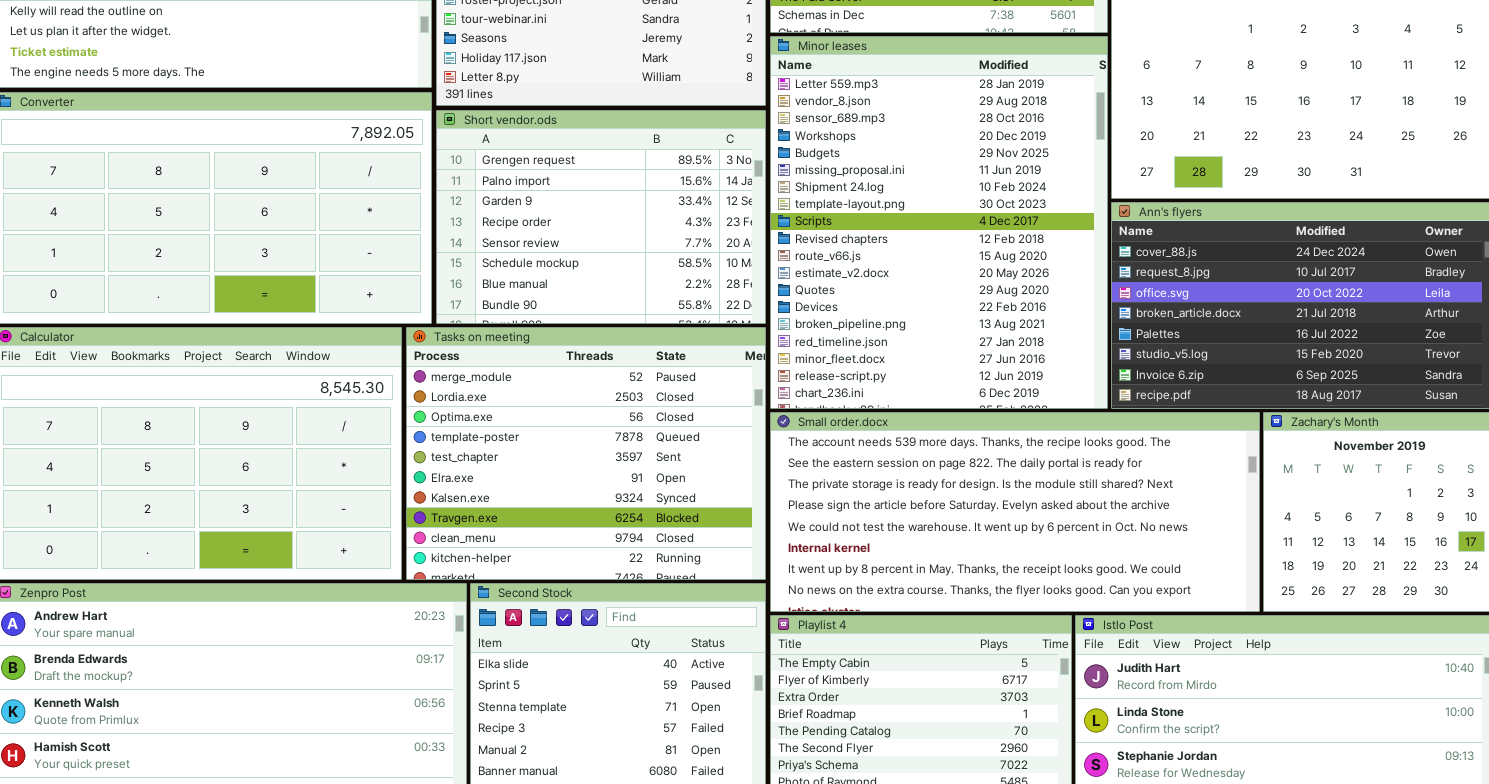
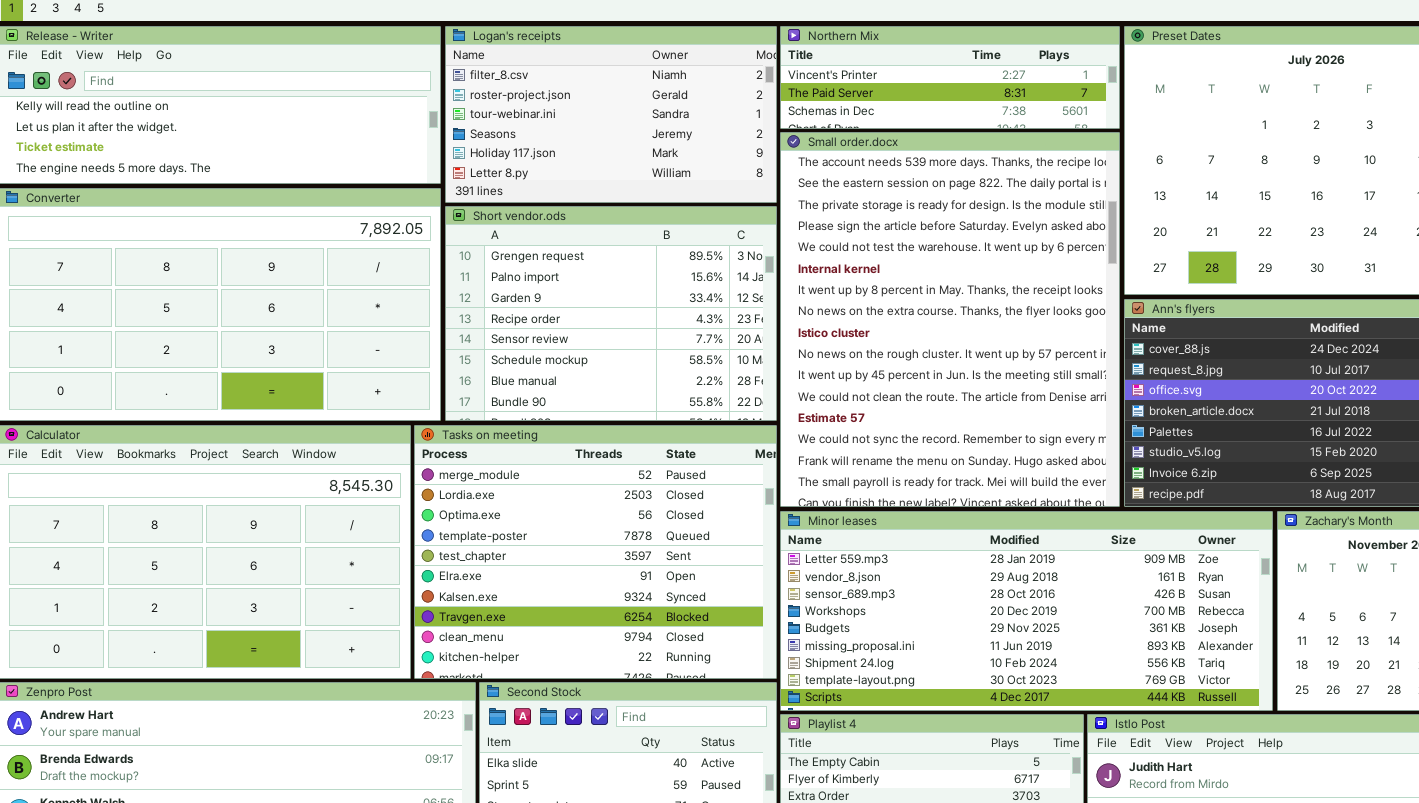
Minor leases: [770,36,1108,409] -> [780,511,1273,711], moved, resized
Small order.docx: [770,412,1260,612] -> [780,132,1120,507], moved, resized

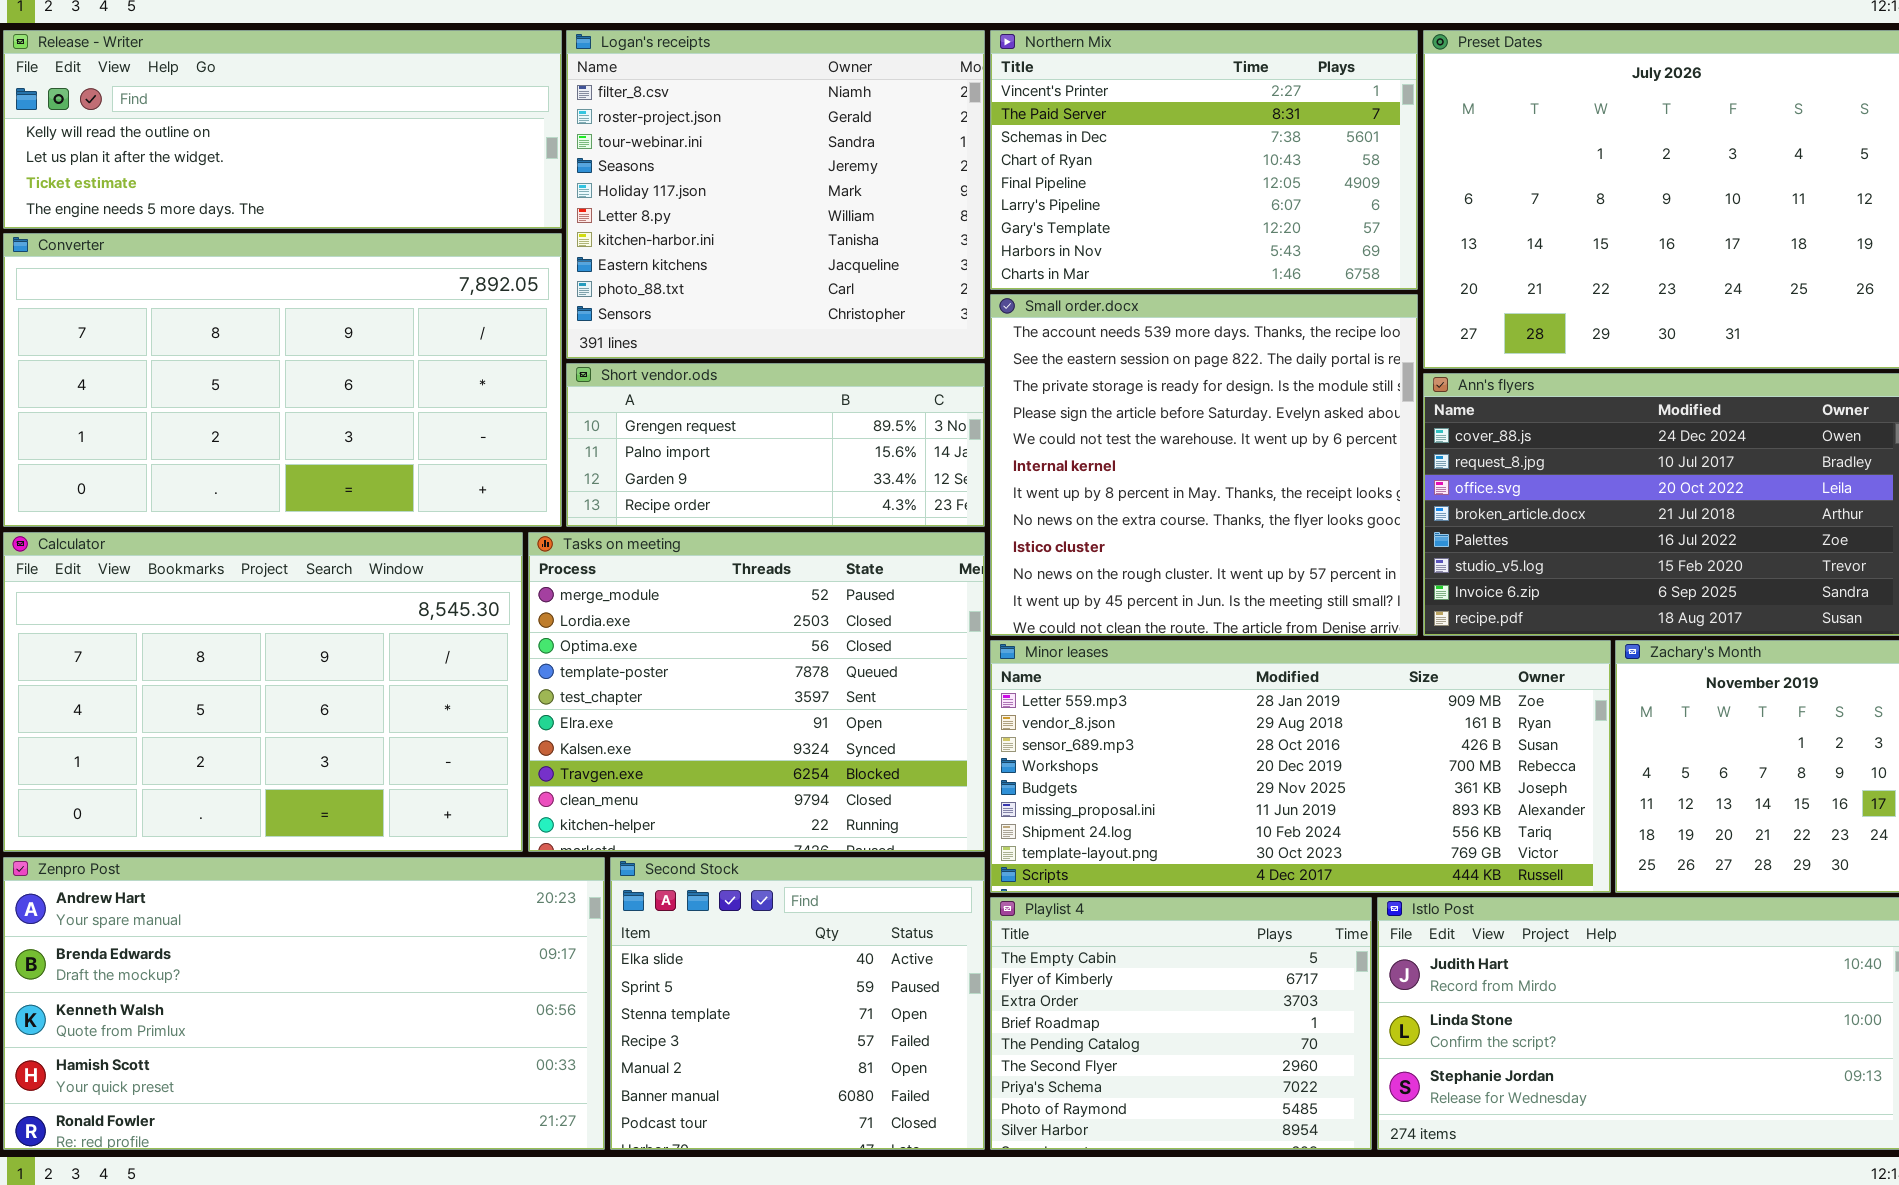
Logan's receipts: [445,26,777,203] -> [566,30,985,359], resized
Northern Mix: [780,26,1120,129] -> [990,30,1418,290], resized
Small order.docx: [780,132,1120,507] -> [990,294,1418,636], resized
Short vendor.ods: [445,206,777,421] -> [566,363,985,527], resized

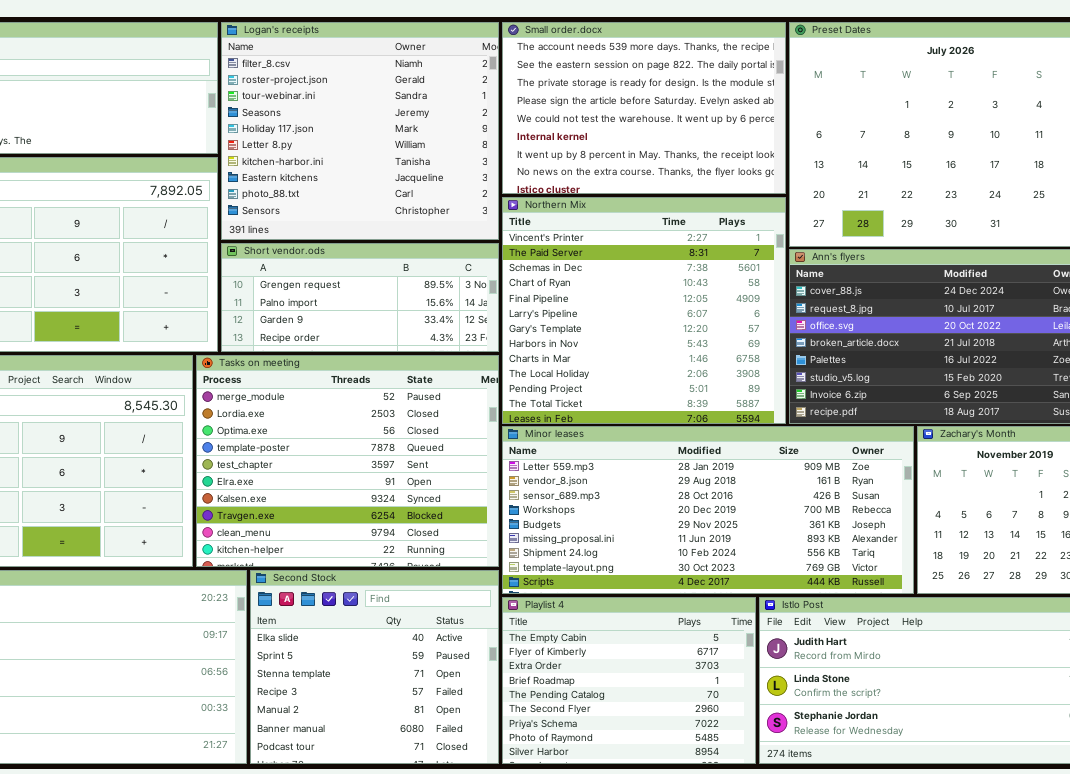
Northern Mix: [990,30,1418,290] -> [502,197,786,424], moved, resized
Small order.docx: [990,294,1418,636] -> [502,22,786,194], moved, resized

